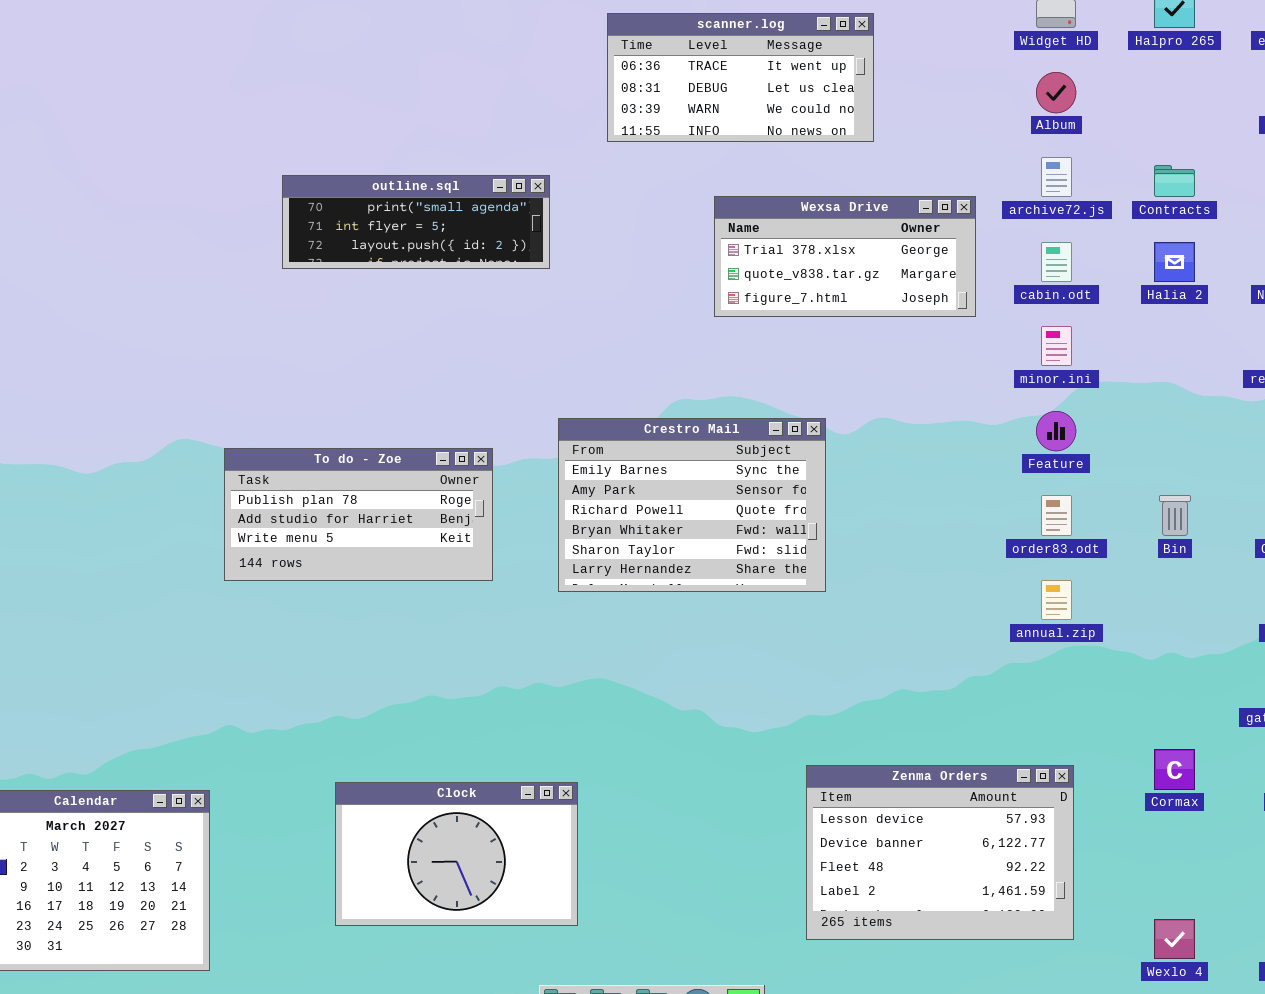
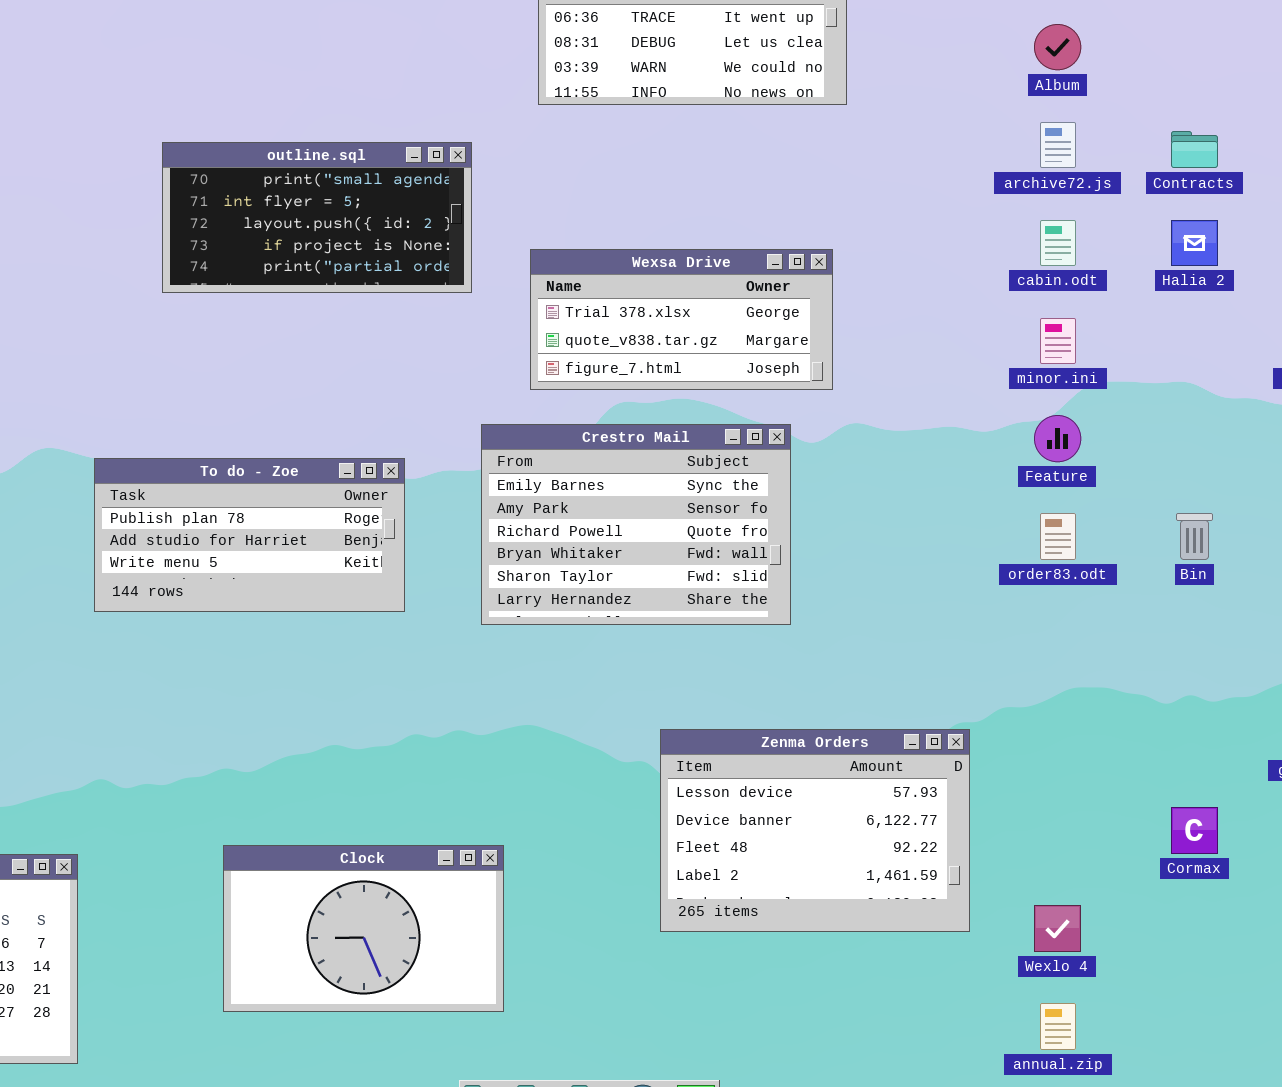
outline.sql: [282,175,550,269] -> [162,142,472,293], resized
Wexsa Drive: [714,196,976,317] -> [530,249,833,390], moved
annual.zip: [1041,580,1072,620] -> [1040,1003,1076,1050], moved
Zenma Orders: [806,765,1074,940] -> [660,729,970,932], moved
Wexlo 4: [1154,919,1195,959] -> [1034,905,1081,952], moved

